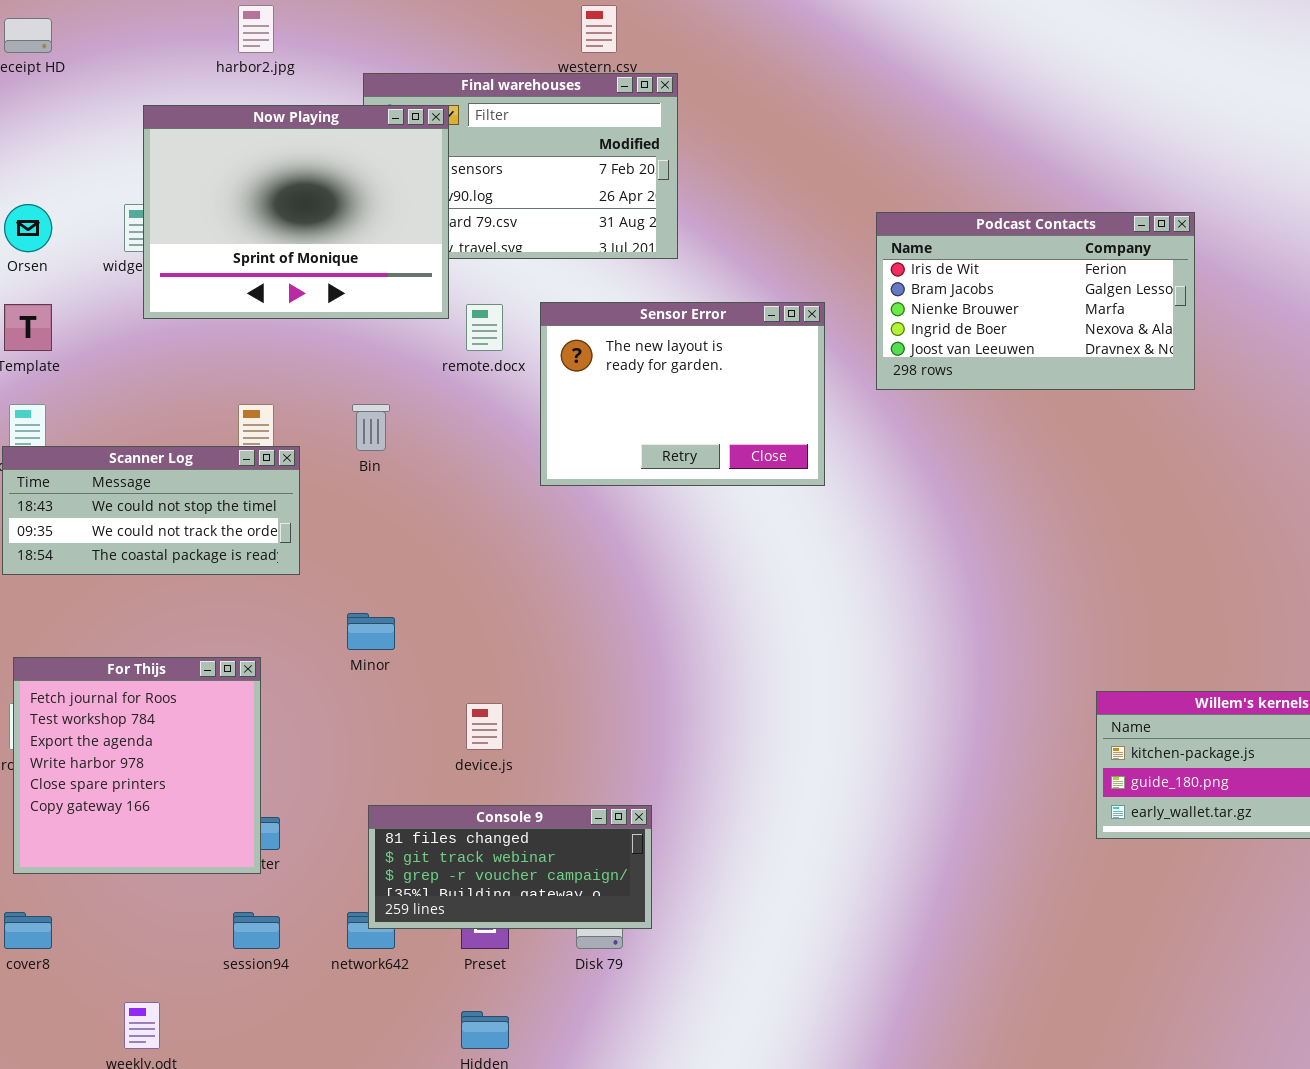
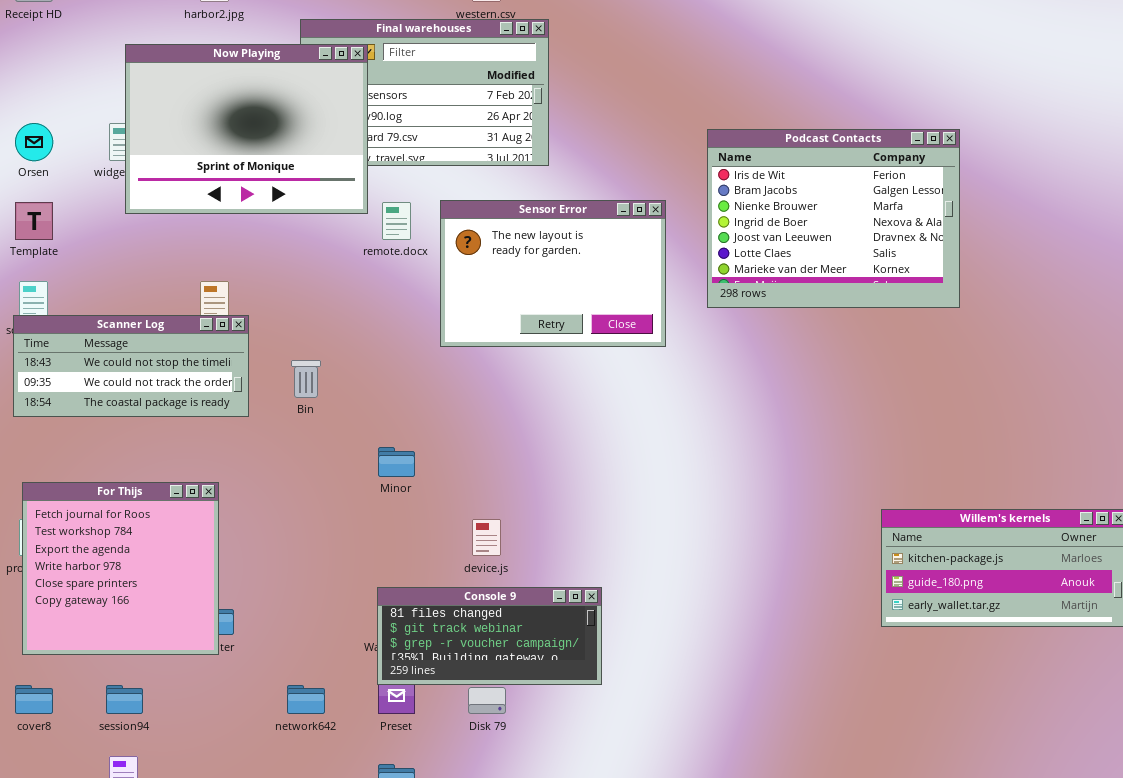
Podcast Contacts: [876,212,1195,390] -> [707,129,960,308], resized
Bin: [352,404,390,451] -> [291,360,321,398], moved
Minor: [347,613,395,650] -> [378,447,415,477], moved
device.js: [466,703,503,750] -> [472,519,501,556], moved
Console 9: [368,805,652,929] -> [377,587,602,685], moved
session94: [233,912,280,949] -> [106,685,143,714], moved

